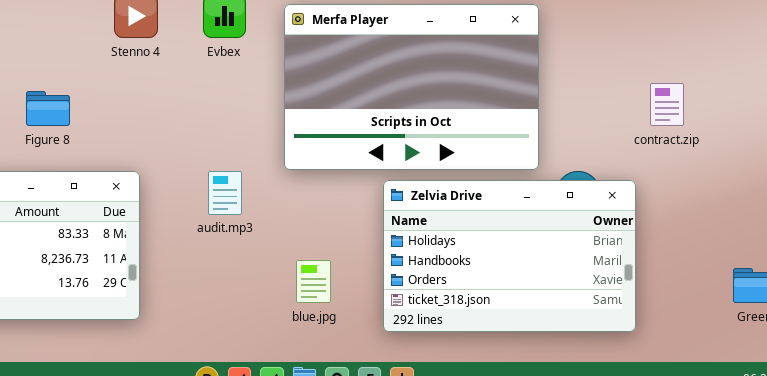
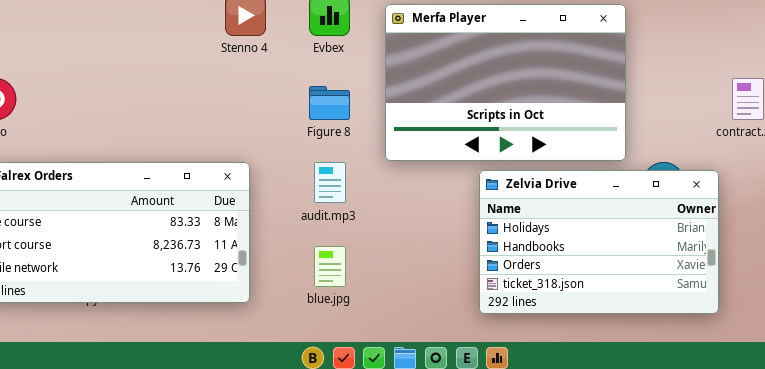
Figure 8: [26,91,70,126] -> [309,86,350,120], moved
blue.jpg: [296,260,331,303] -> [314,246,346,287], moved

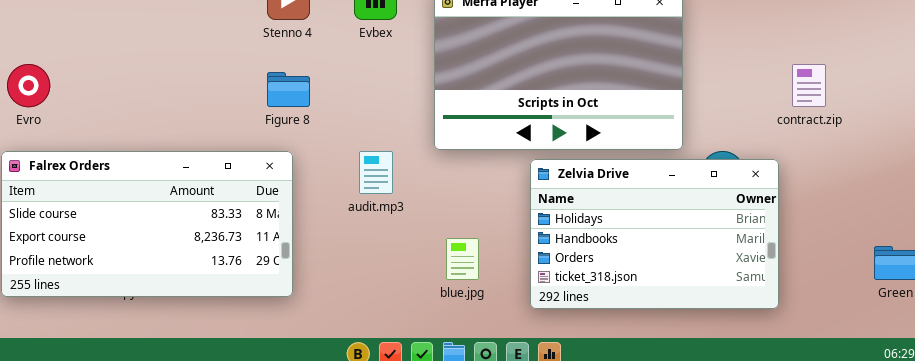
Figure 8: [309,86,350,120] -> [267,72,310,107], moved
blue.jpg: [314,246,346,287] -> [446,238,479,280], moved

